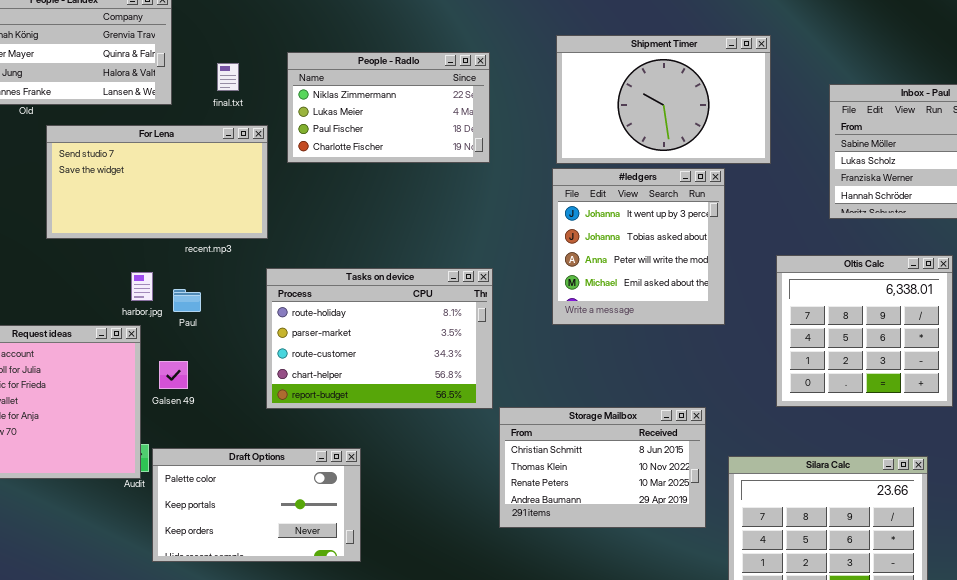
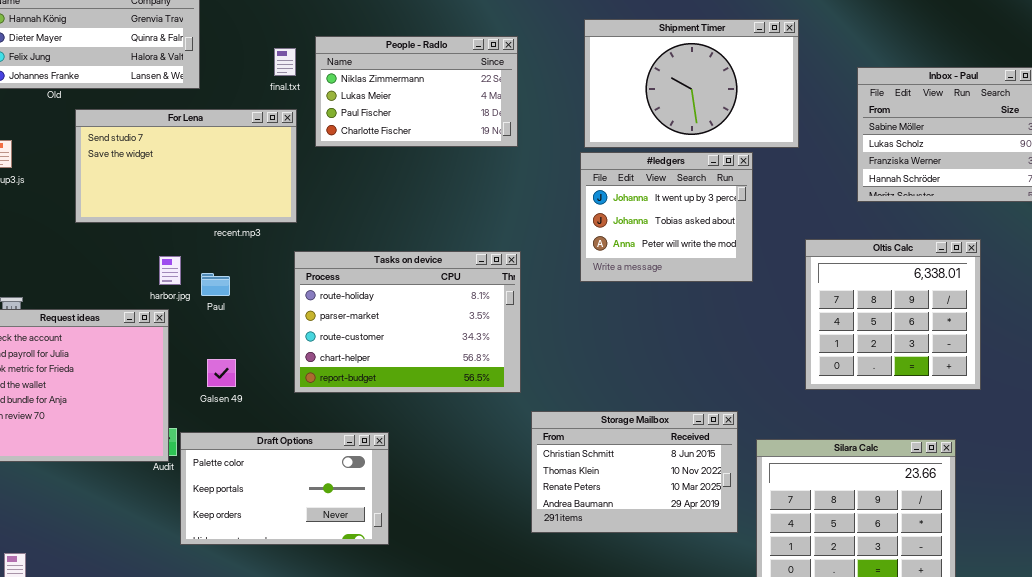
final.txt: [217,63,239,91] -> [274,48,296,76], moved
#ledgers: [552,168,725,325] -> [580,152,753,282], resized
Galsen 49: [159,361,188,389] -> [207,359,236,387], moved
Storage Mailbox: [499,407,706,528] -> [531,411,738,533], moved

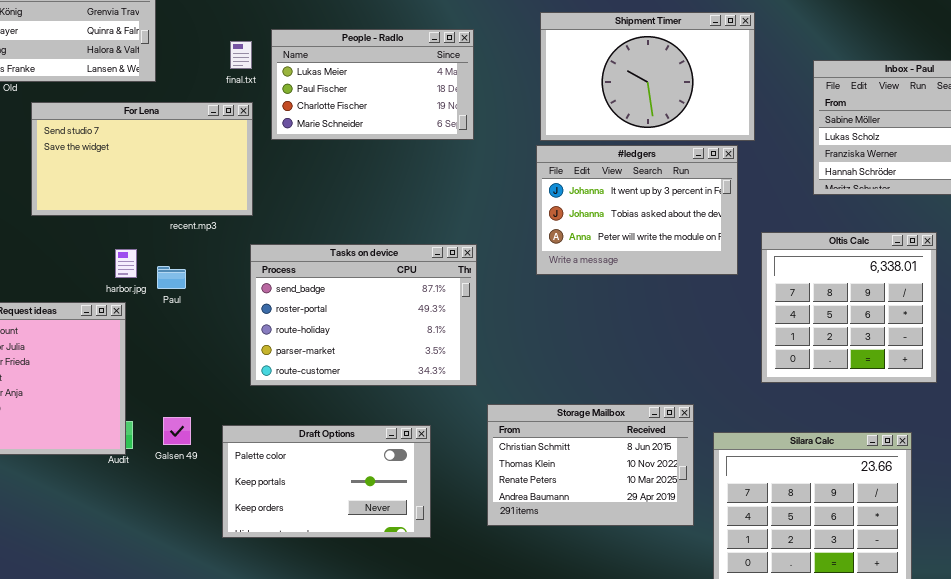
People - Radlo: [315,36,518,147] -> [271,29,474,140], scrolled down 1 row
#ledgers: [580,152,753,282] -> [536,145,738,275], resized
Tasks on device: [294,251,521,393] -> [250,244,477,386], scrolled up 2 rows
Galsen 49: [207,359,236,387] -> [163,417,191,445], moved
Draft Options: [180,432,389,545] -> [222,425,431,538], moved

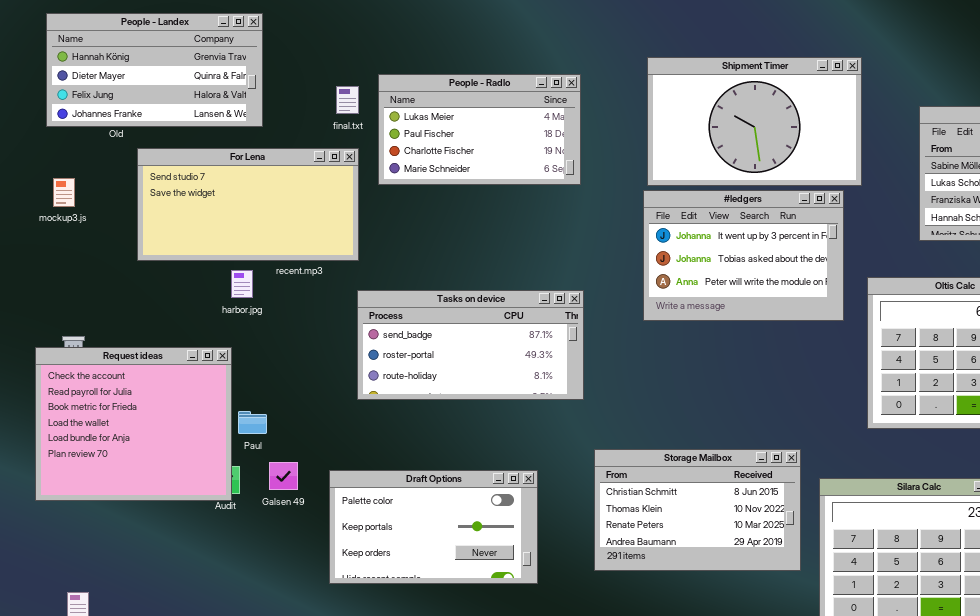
Tasks on device: [250,244,477,386] -> [357,290,584,400], resized
harbor.jpg: [115,249,137,278] -> [231,270,253,298], moved
Paul: [157,266,186,289] -> [238,411,267,434], moved

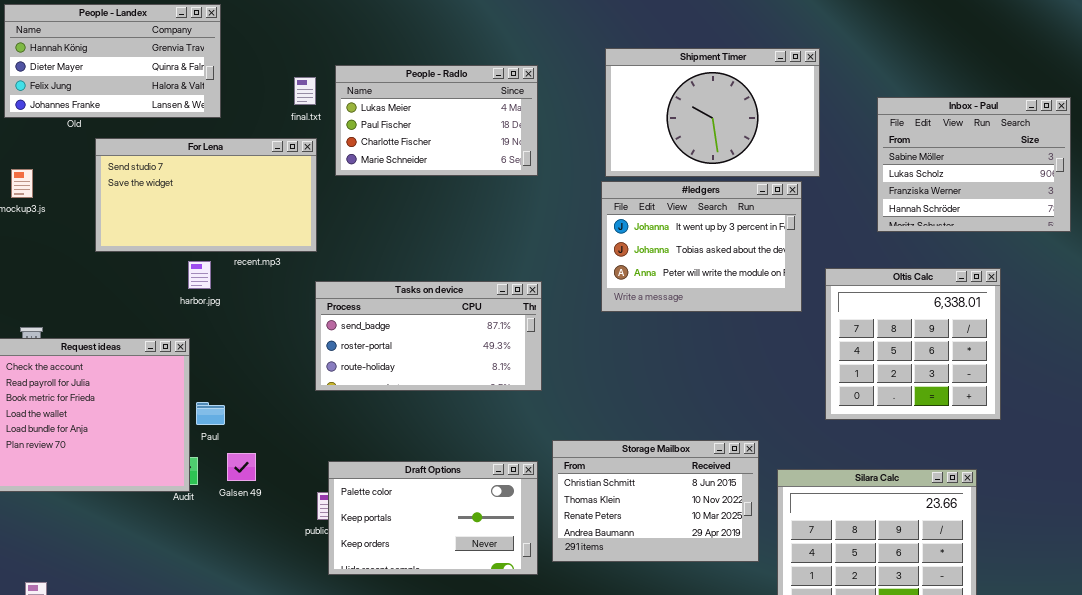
Draft Options: [329,470,538,584] -> [328,461,538,575], moved

